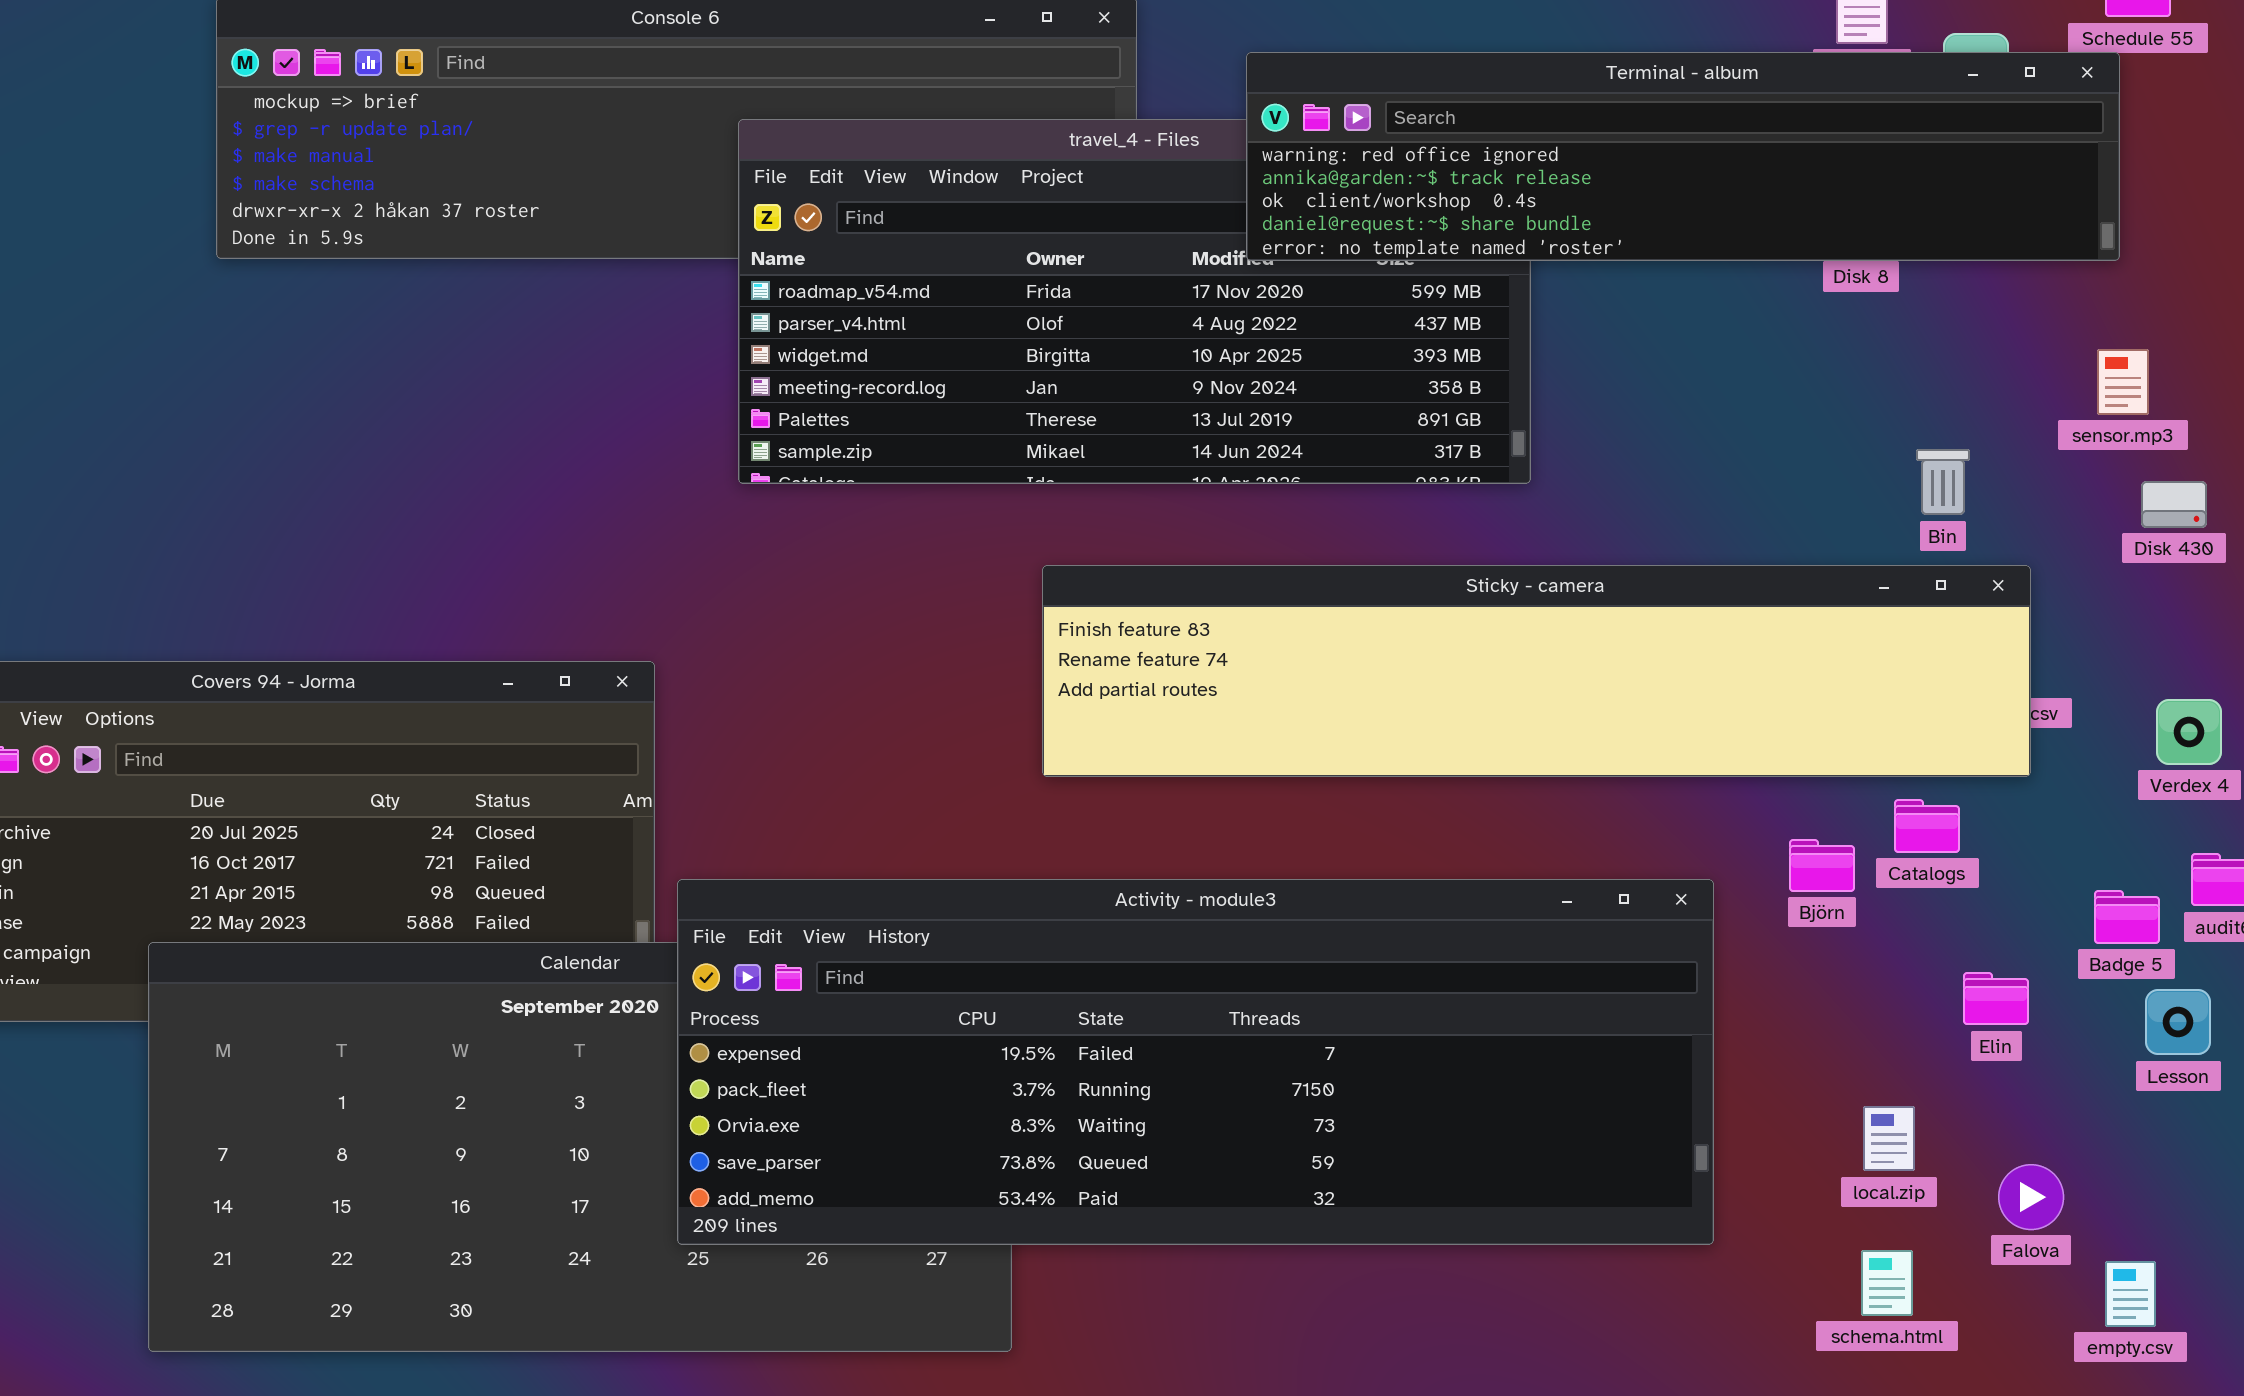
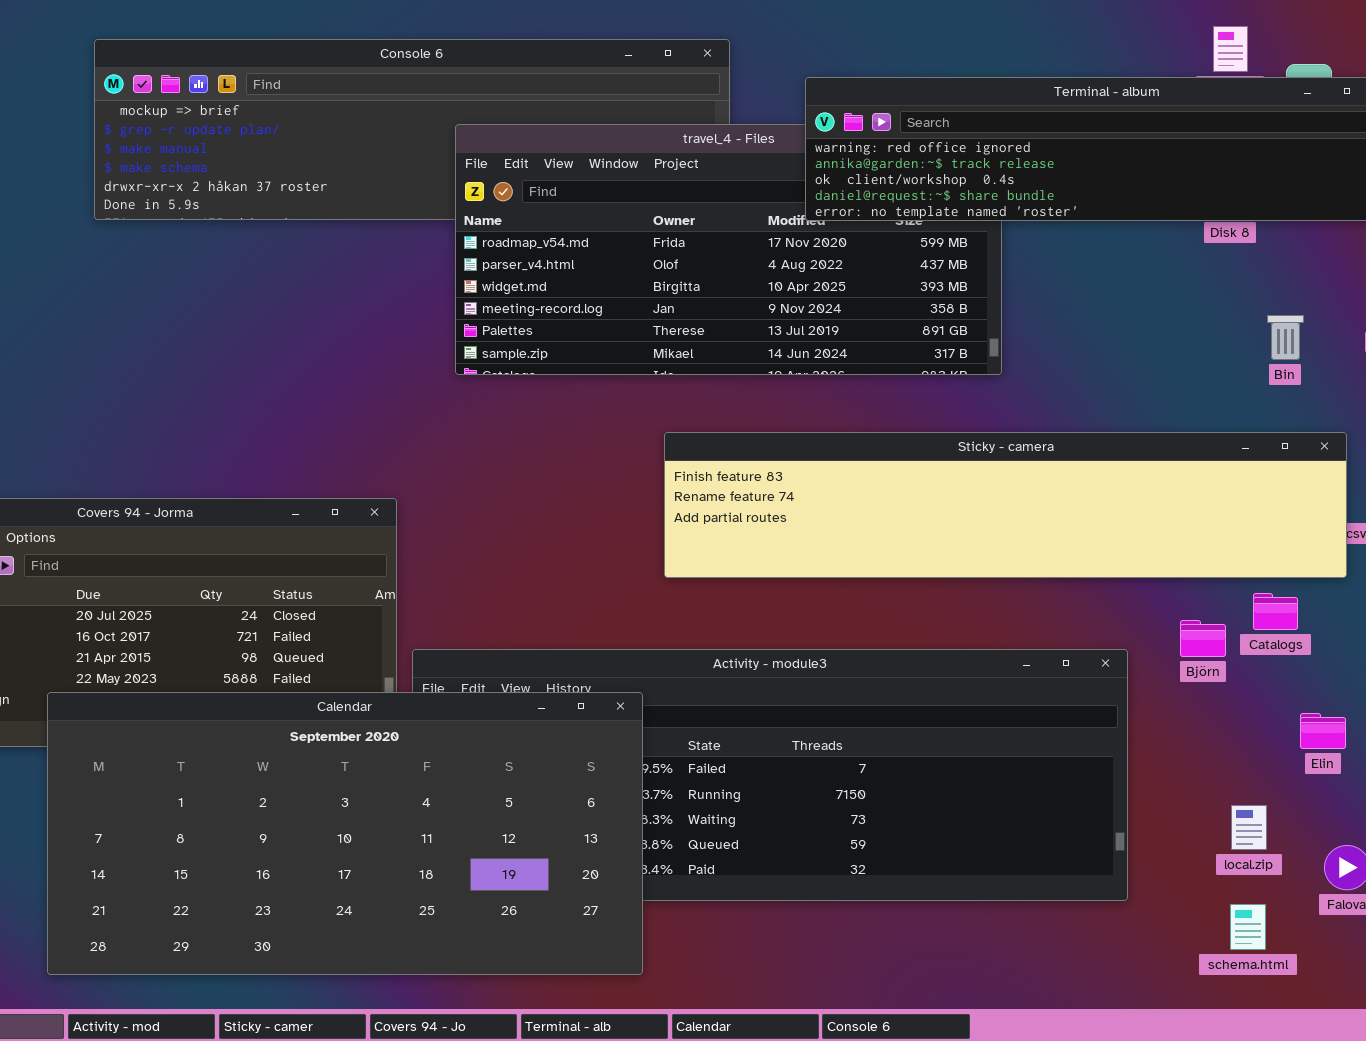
Bin: [1916,449,1970,515] -> [1267,315,1304,360], moved
Calendar: [148,942,1012,1352] -> [47,692,643,975], raised

